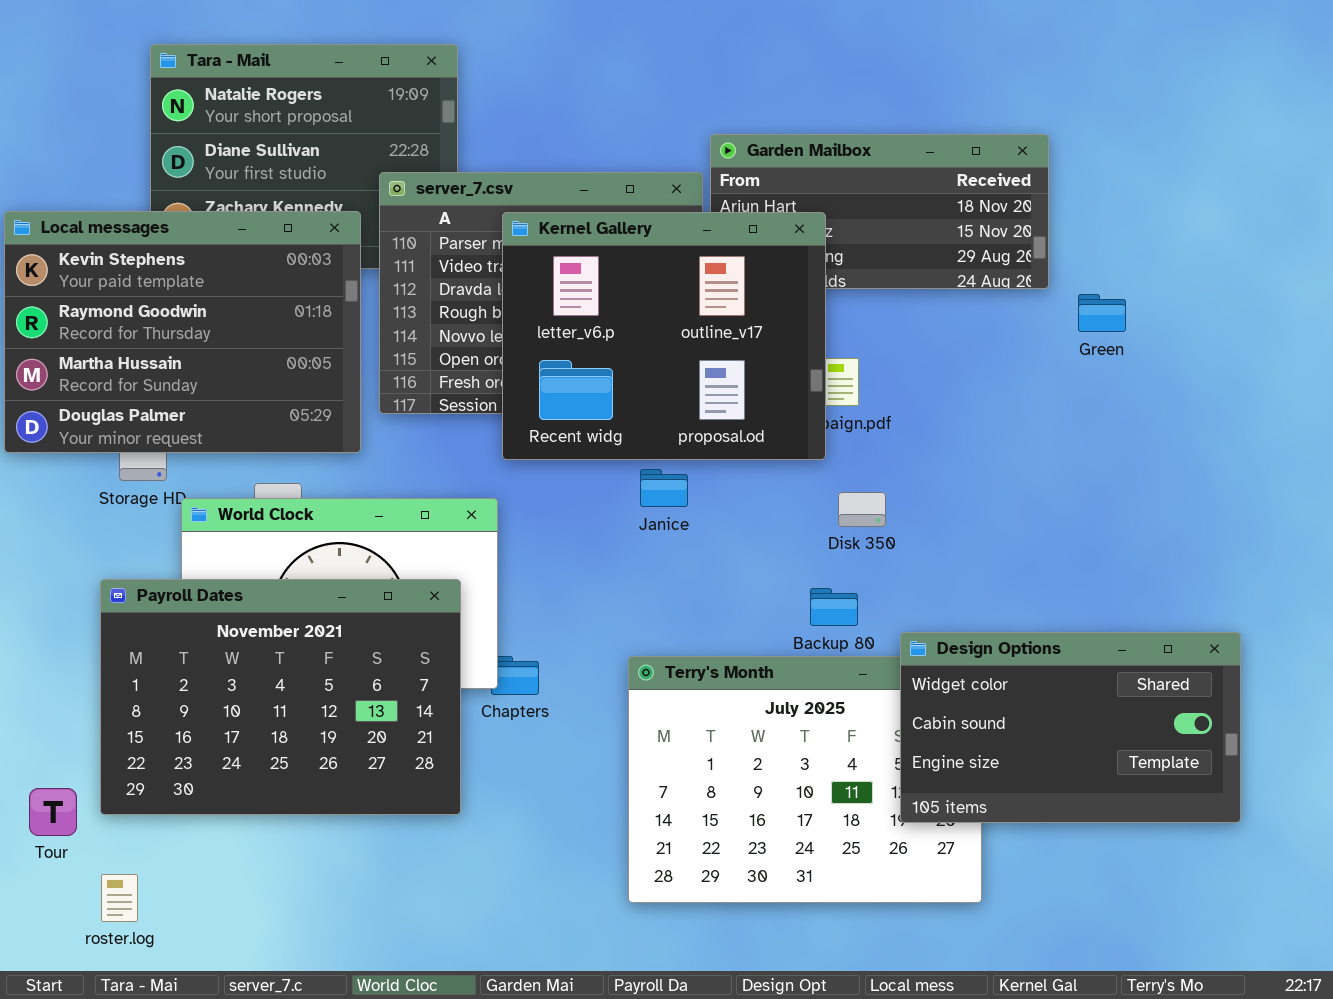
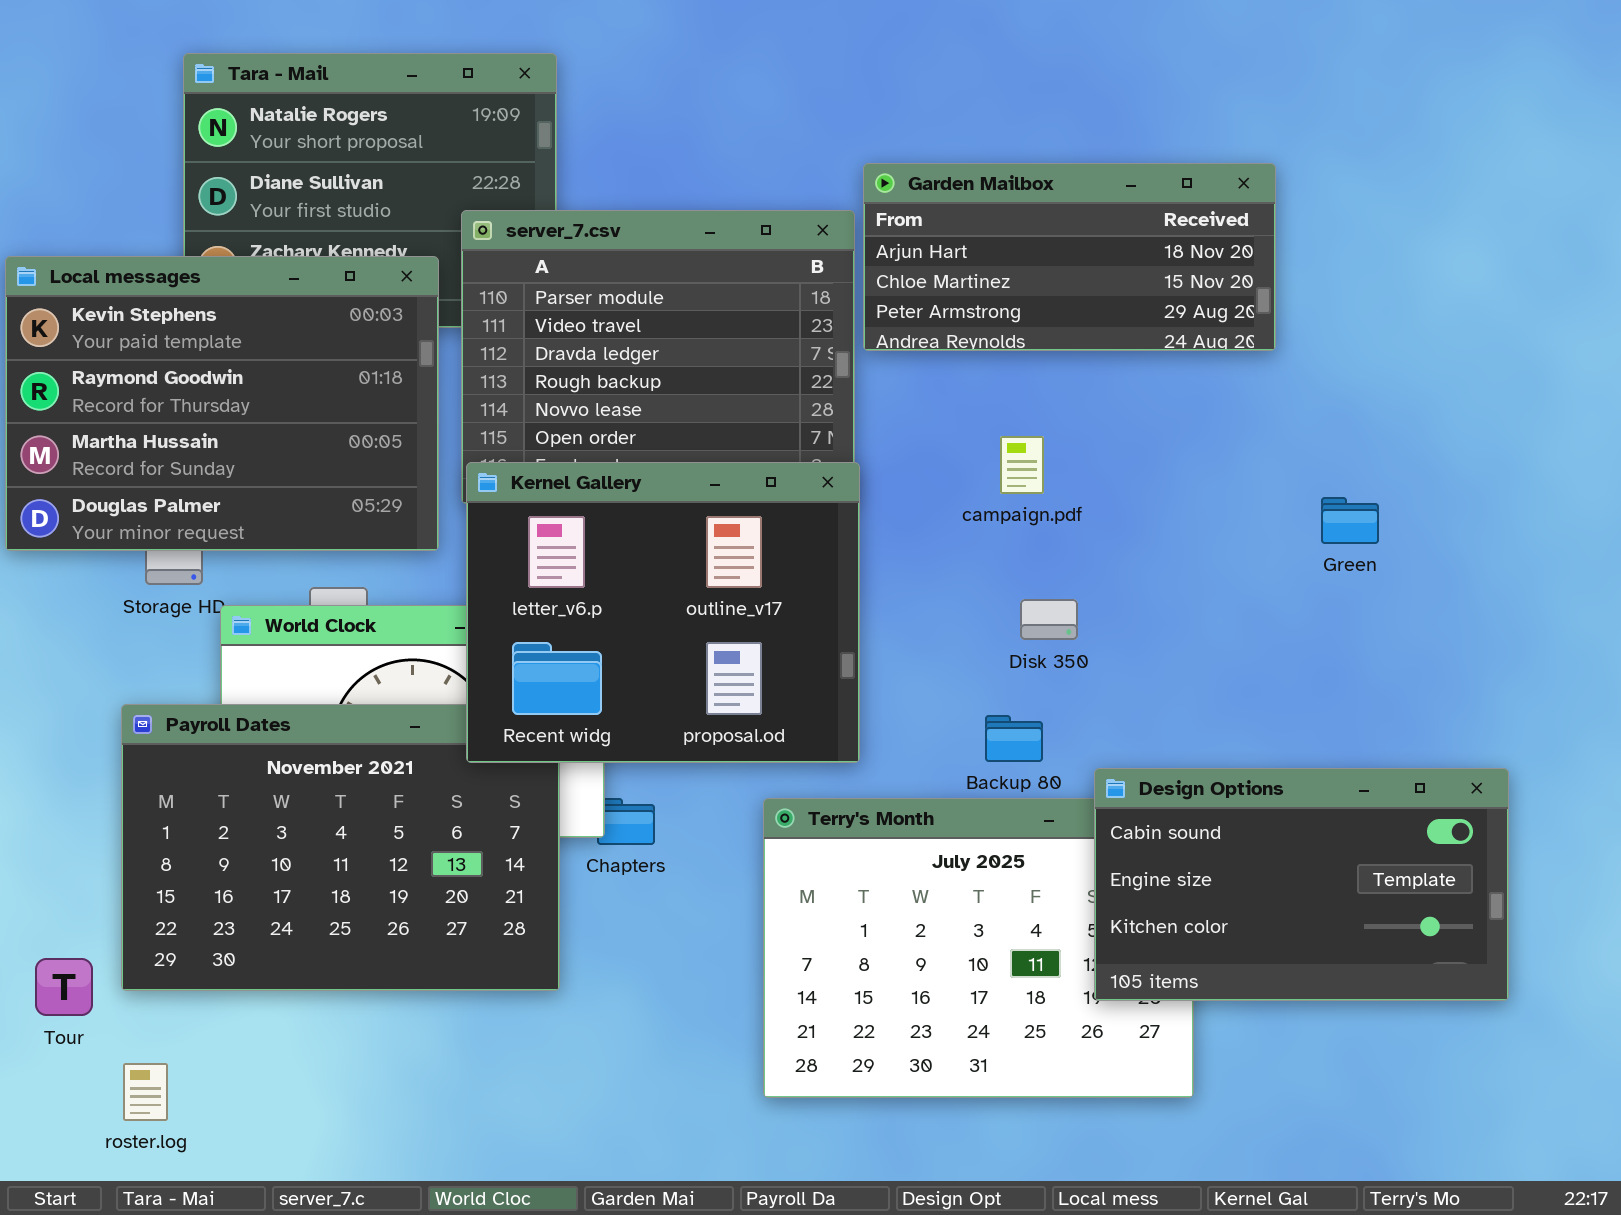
Kernel Gallery: [502,212,826,460] -> [466,462,860,763], moved
Green: [1078,294,1126,332] -> [1321,497,1379,544], moved
Design Options: [900,632,1241,823] -> [1094,768,1509,1001], scrolled down 1 row

